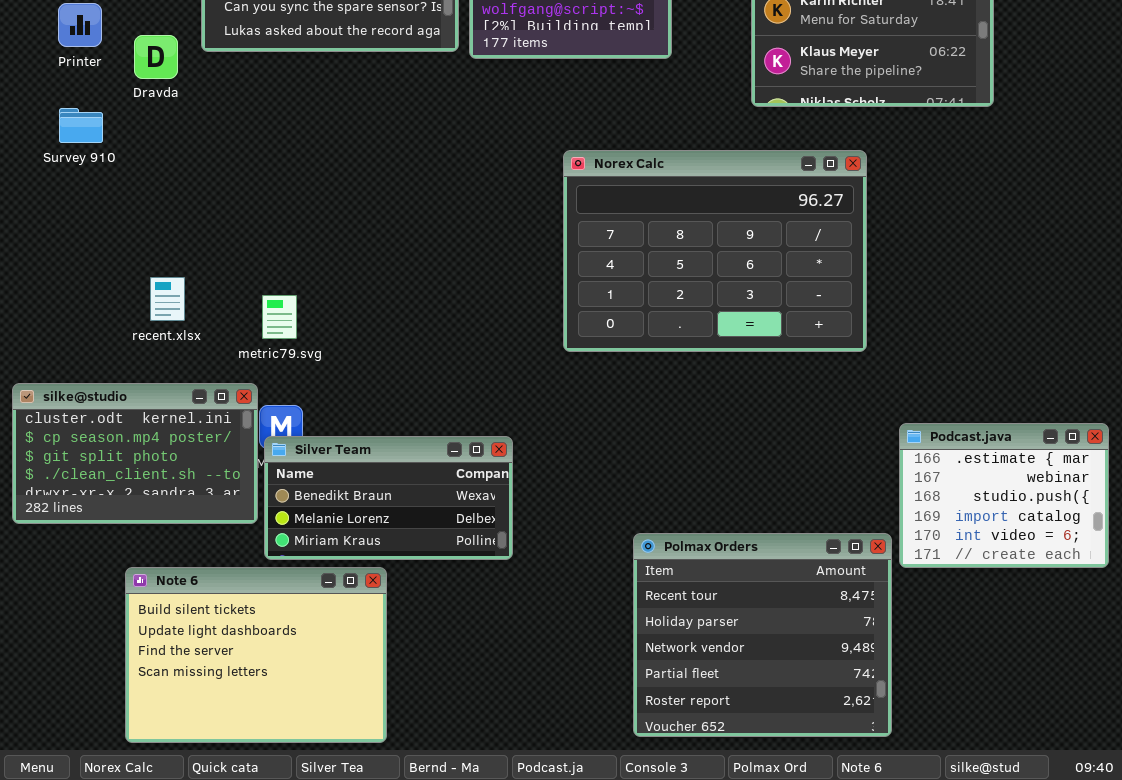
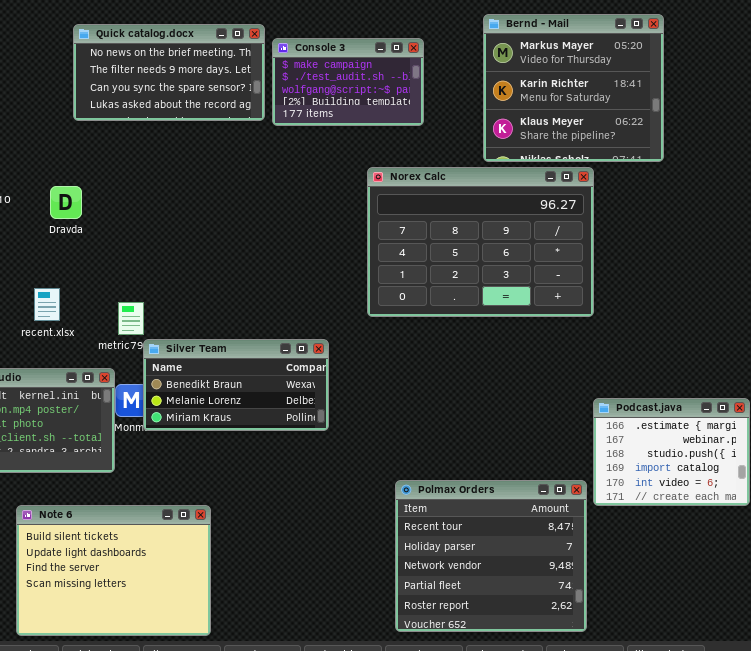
Dravda: [134,35,178,79] -> [50,186,82,219], moved
Norex Calc: [563,150,867,352] -> [367,167,594,317], moved
Silver Team: [264,436,513,560] -> [143,339,329,431], moved

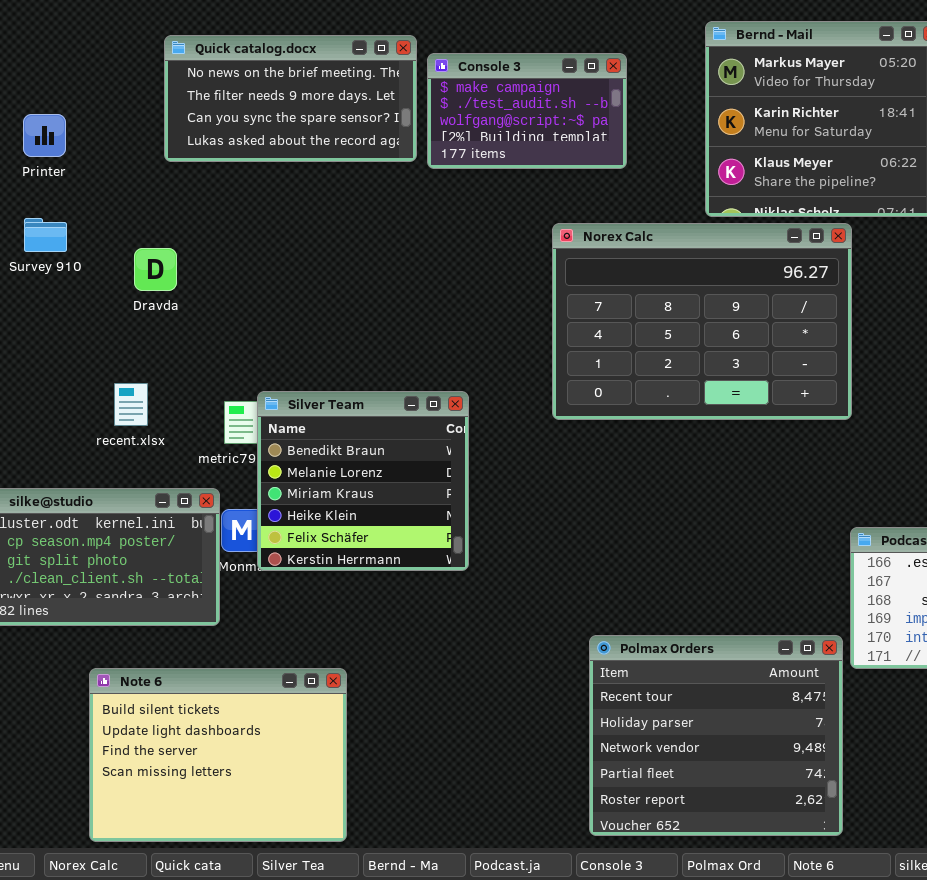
Silver Team: [143,339,329,431] -> [257,391,469,571], resized

